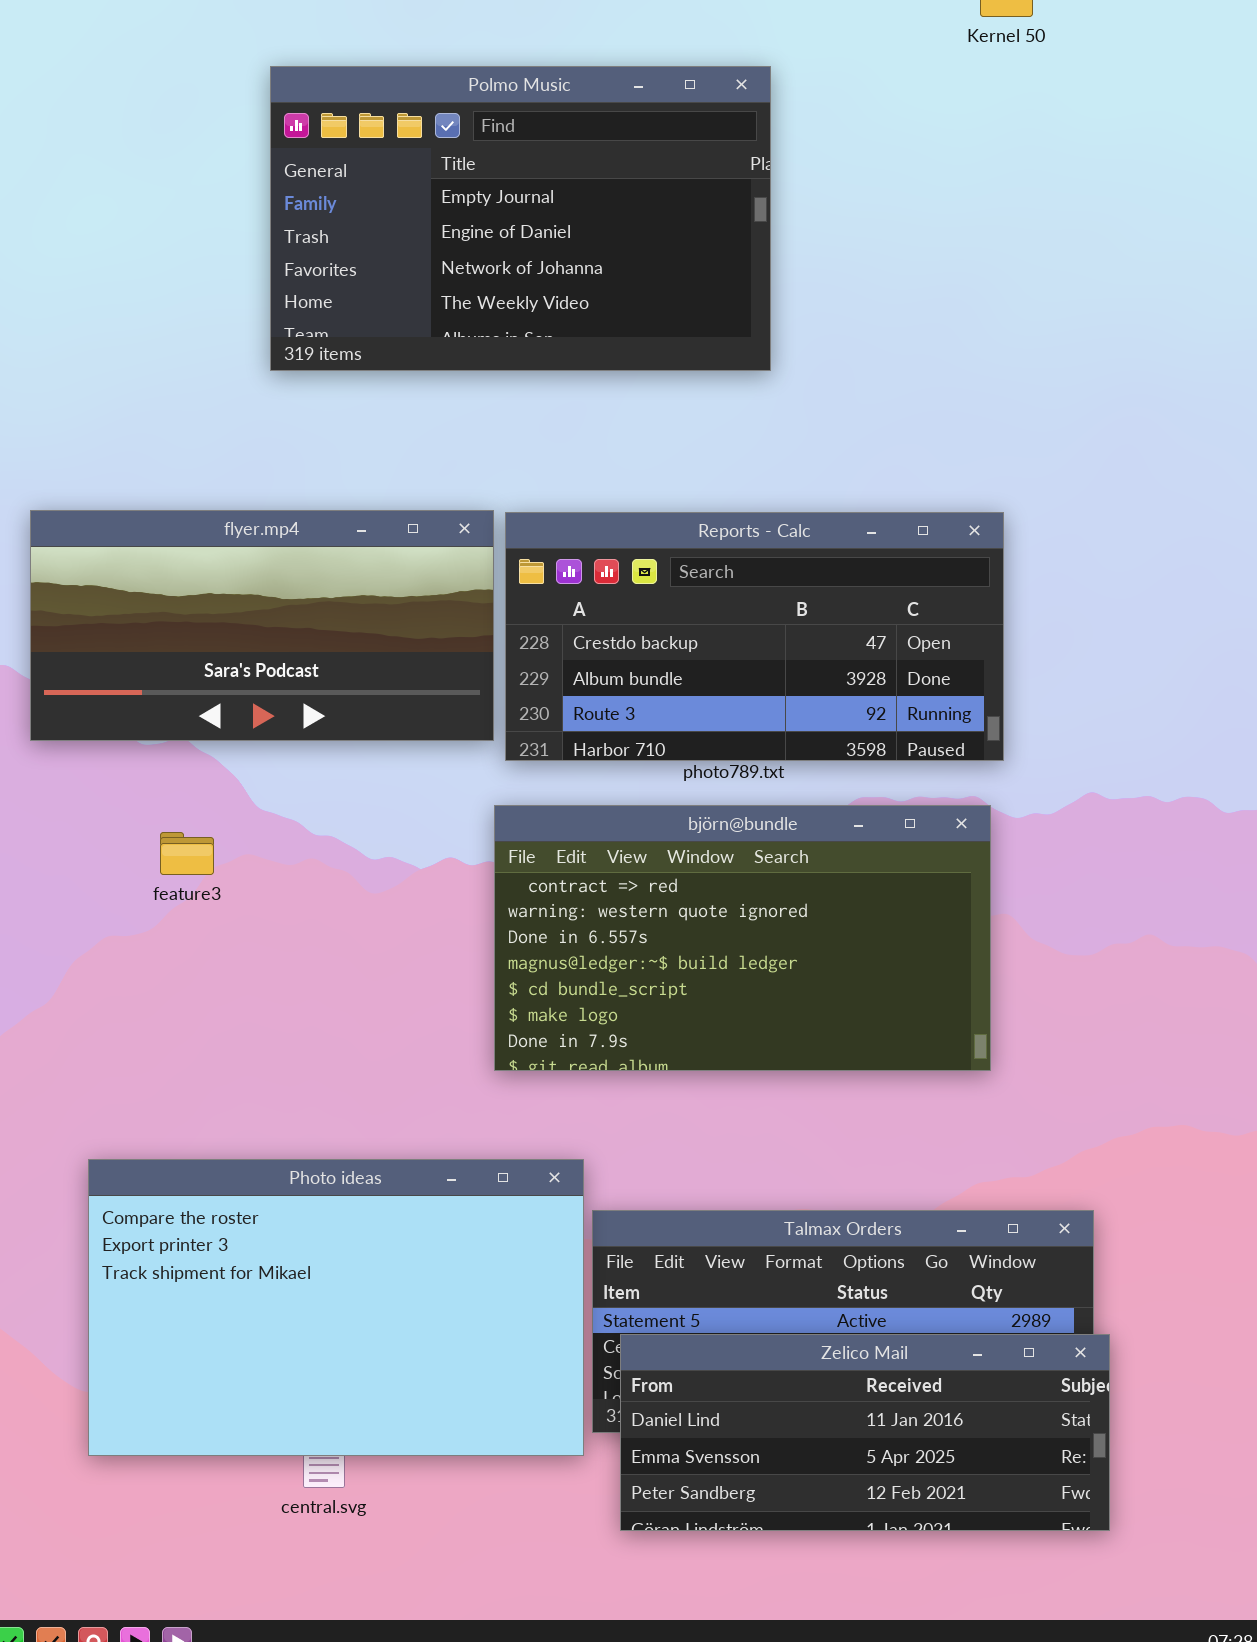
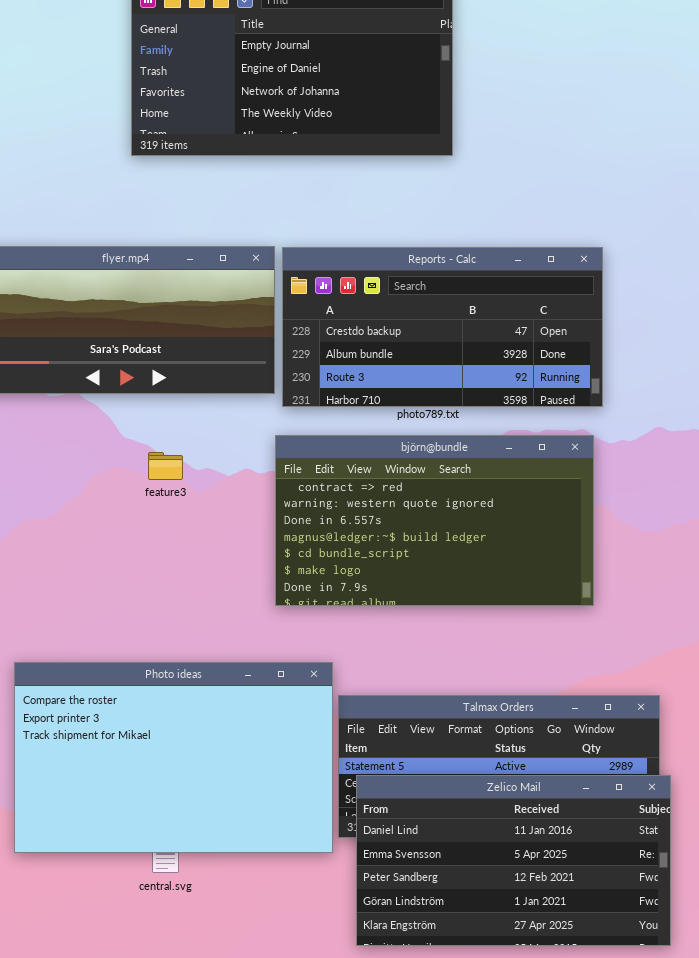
feature3: [160,832,214,875] -> [148,452,183,480], moved
Zelico Mail: [620,1334,1110,1531] -> [356,775,671,946], resized

